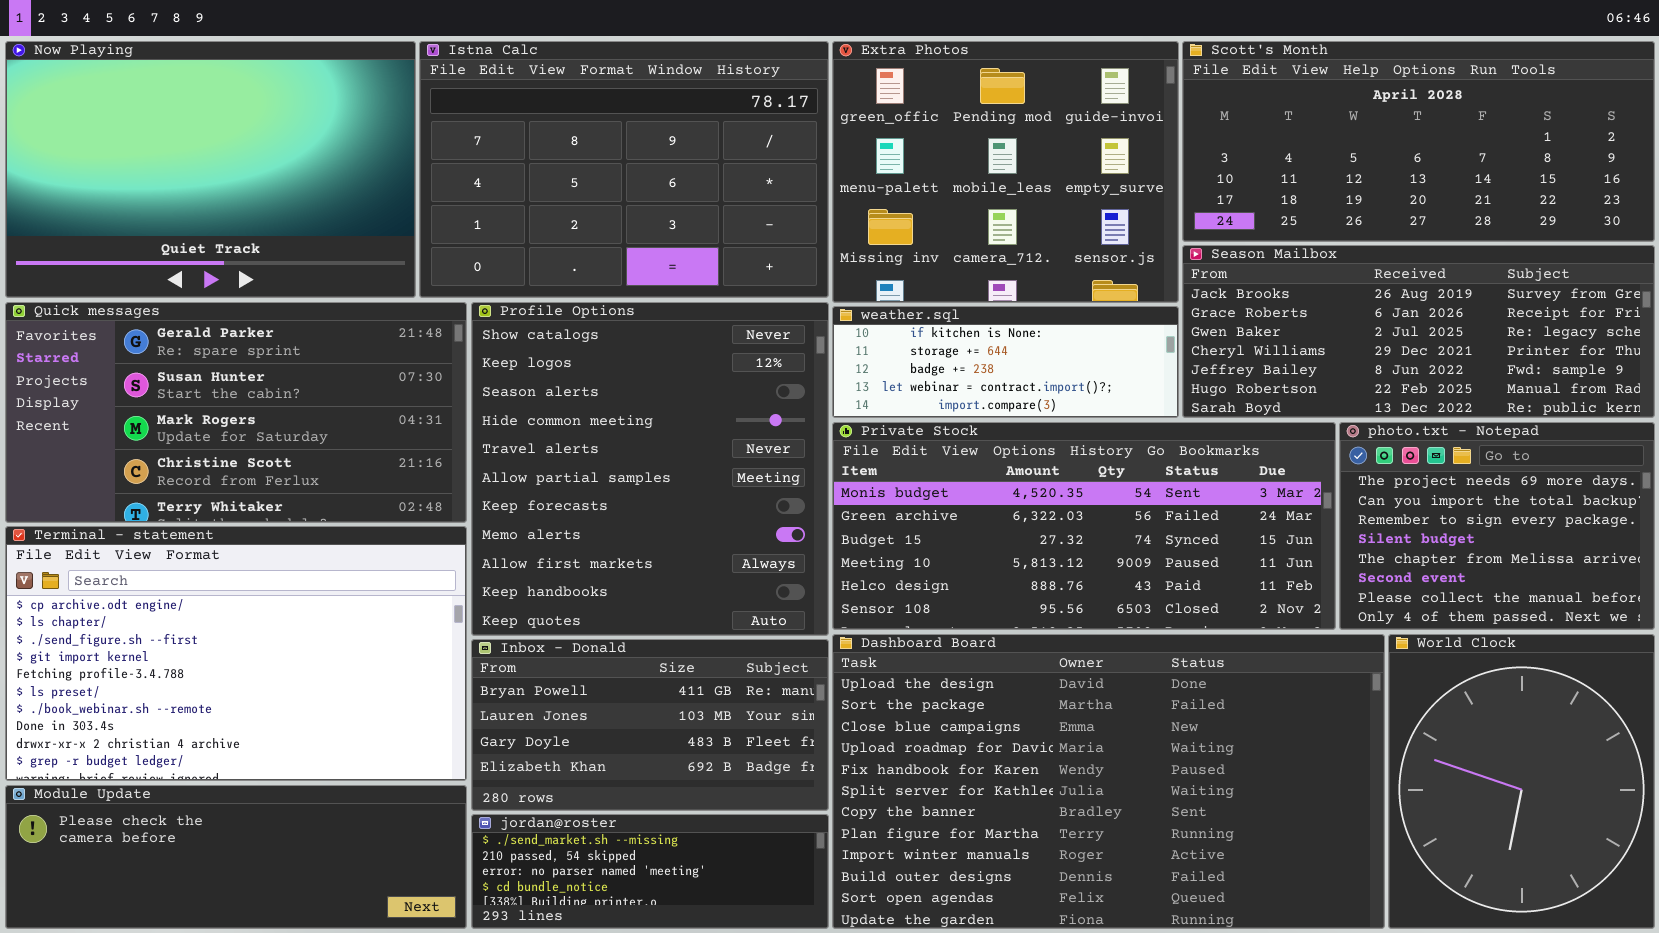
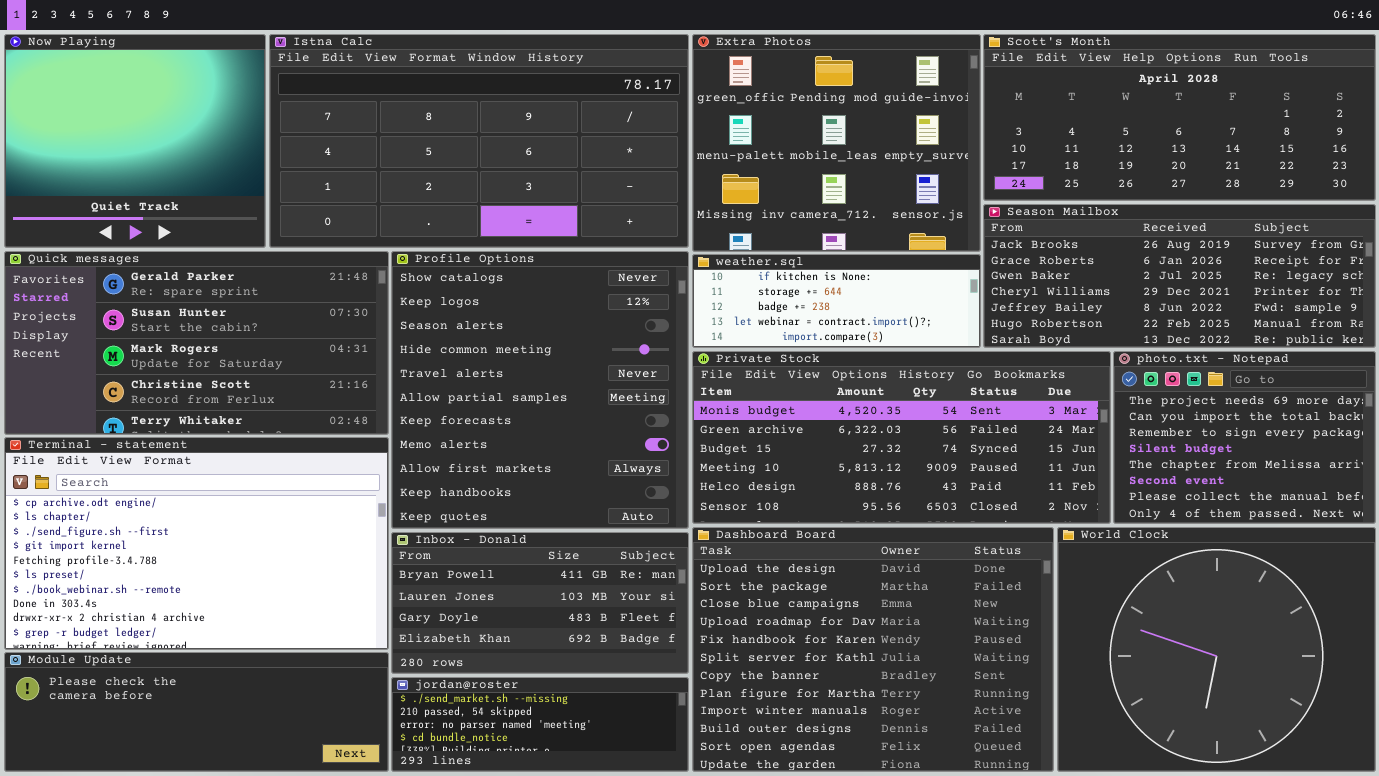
Now Playing: [5,41,416,298] -> [4,34,266,248], resized
Istna Calc: [419,41,829,298] -> [269,34,689,248], resized
Dashboard Board: [832,634,1385,929] -> [692,527,1054,772], resized
World Clock: [1388,634,1655,929] -> [1057,527,1376,772], resized

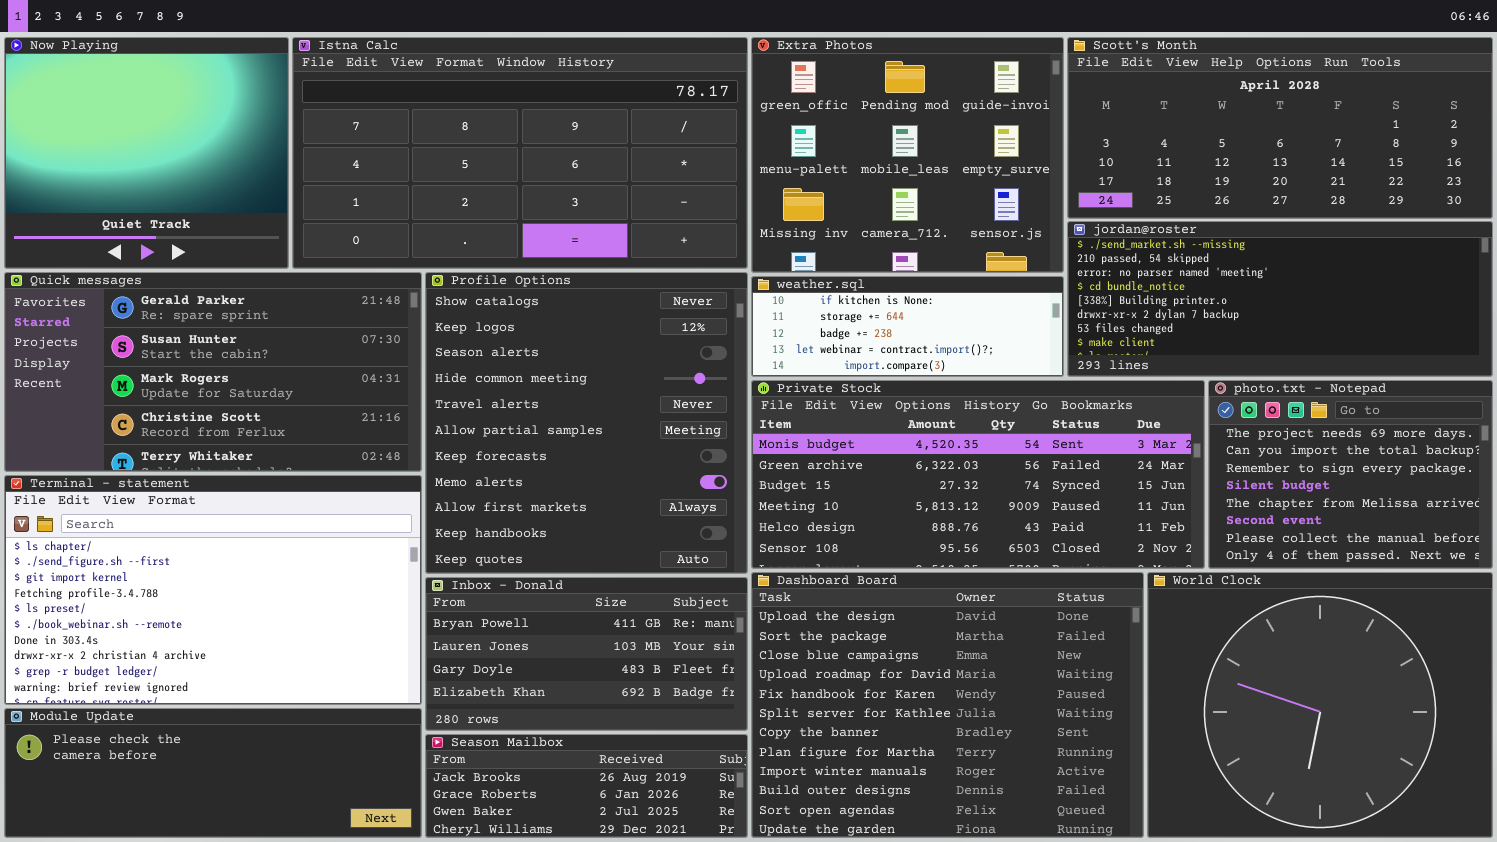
Season Mailbox: [983,204,1376,348] -> [425,734,748,838], moved, resized
Terminal - statement: [4,437,389,650] -> [4,475,422,705], scrolled down 1 row
jordan@roster: [391,677,689,772] -> [1067,221,1493,377], moved, resized

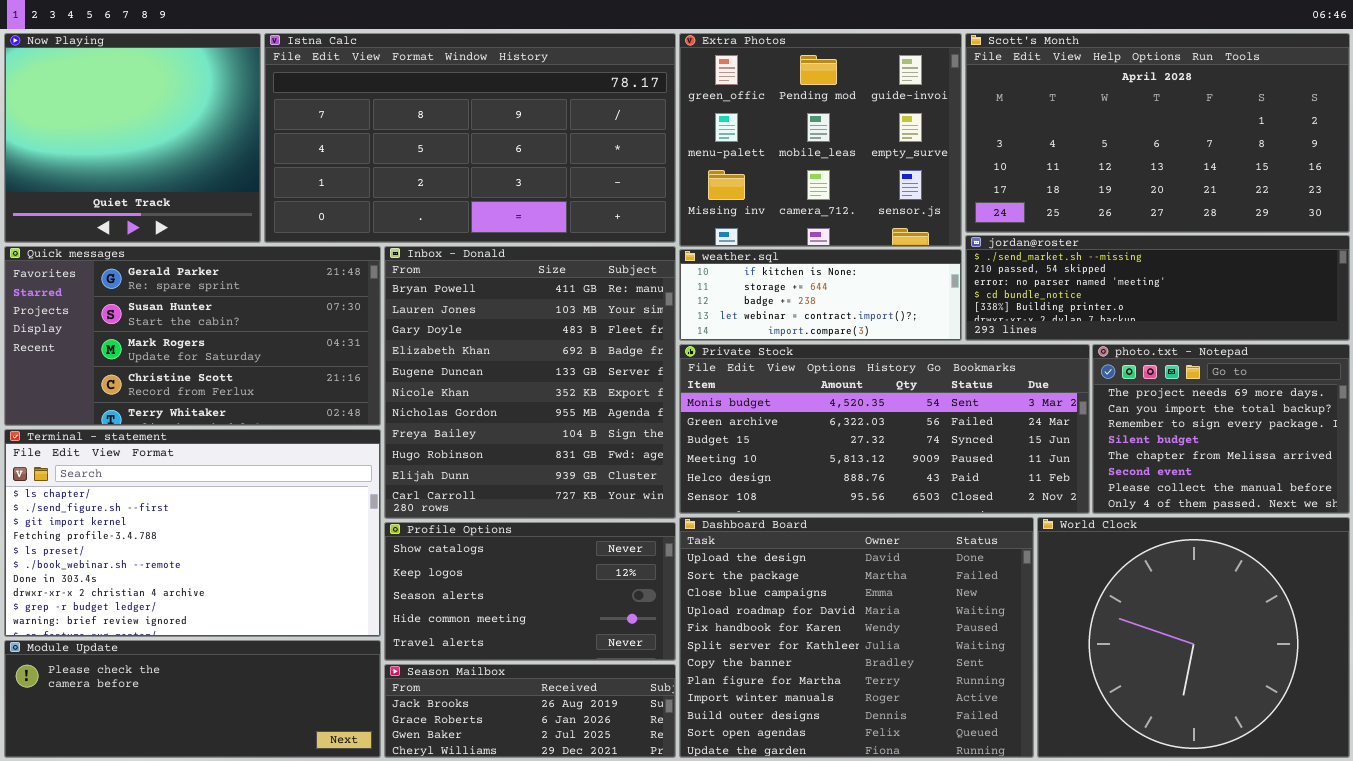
Scott's Month: [1067,37,1493,219] -> [965,33,1350,233], resized
jordan@roster: [1067,221,1493,377] -> [965,235,1350,341], resized
Profile Options: [425,272,748,574] -> [384,522,676,661], moved, resized
Inbox - Donald: [425,577,748,731] -> [384,246,676,519], moved, resized

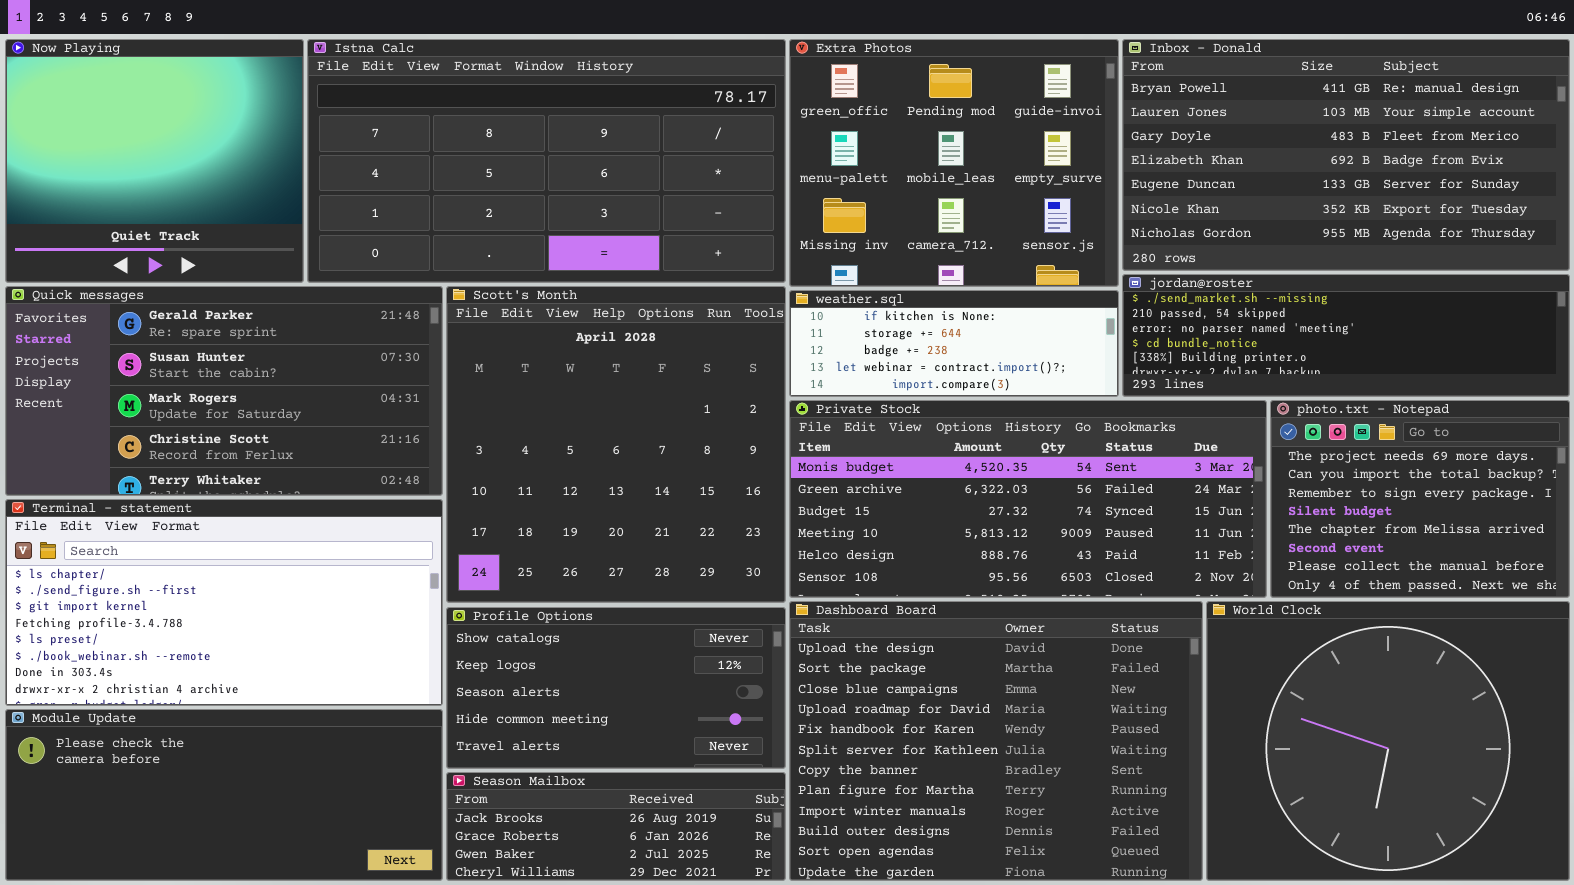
Scott's Month: [965,33,1350,233] -> [446,286,786,603], moved, resized
Inbox - Donald: [384,246,676,519] -> [1122,39,1570,271], moved, resized
Terminal - statement: [4,429,381,637] -> [5,499,443,706], resized
Module Update: [4,640,381,758] -> [5,709,443,881], resized

